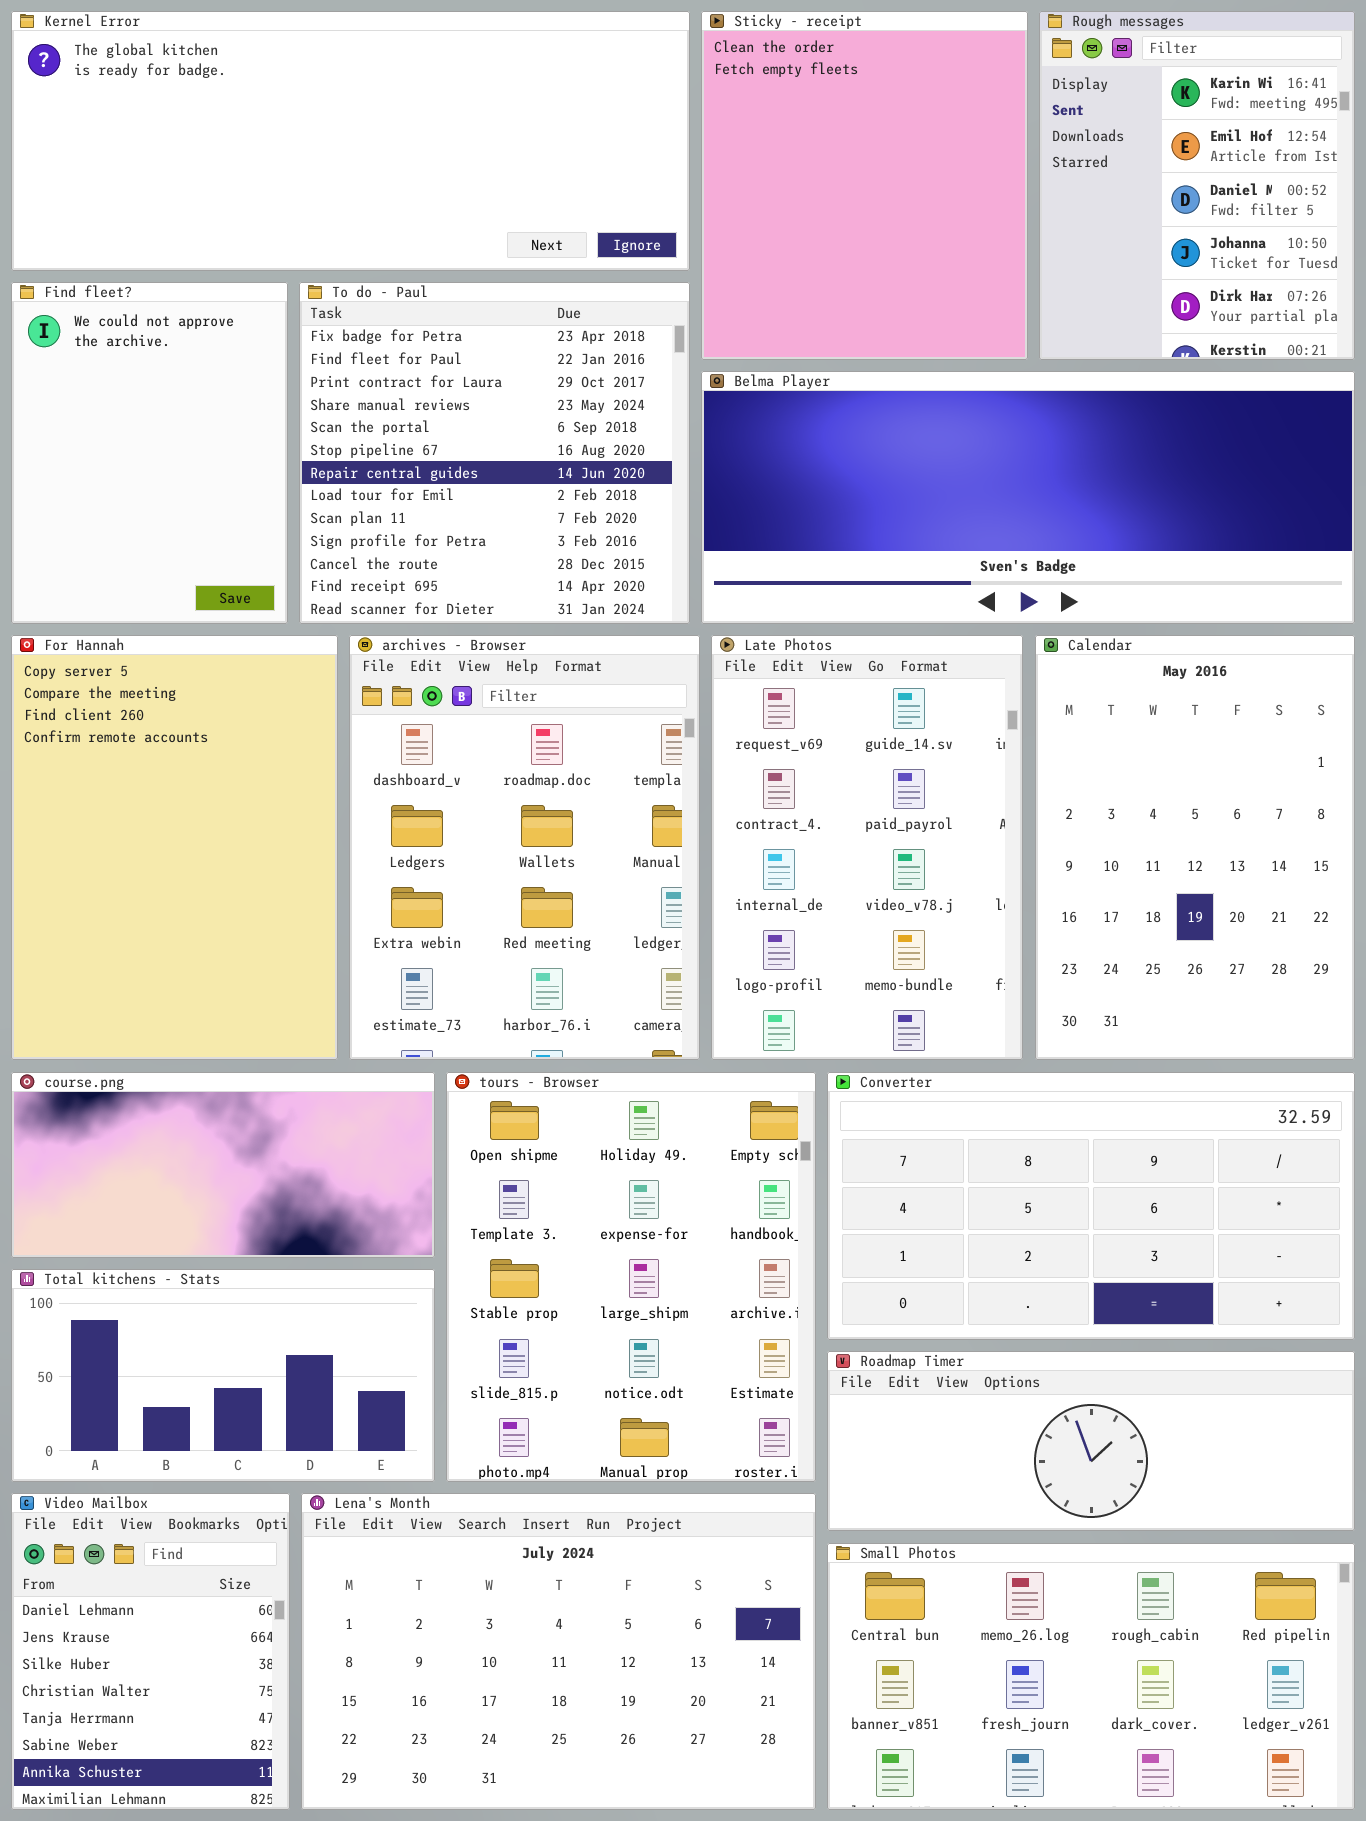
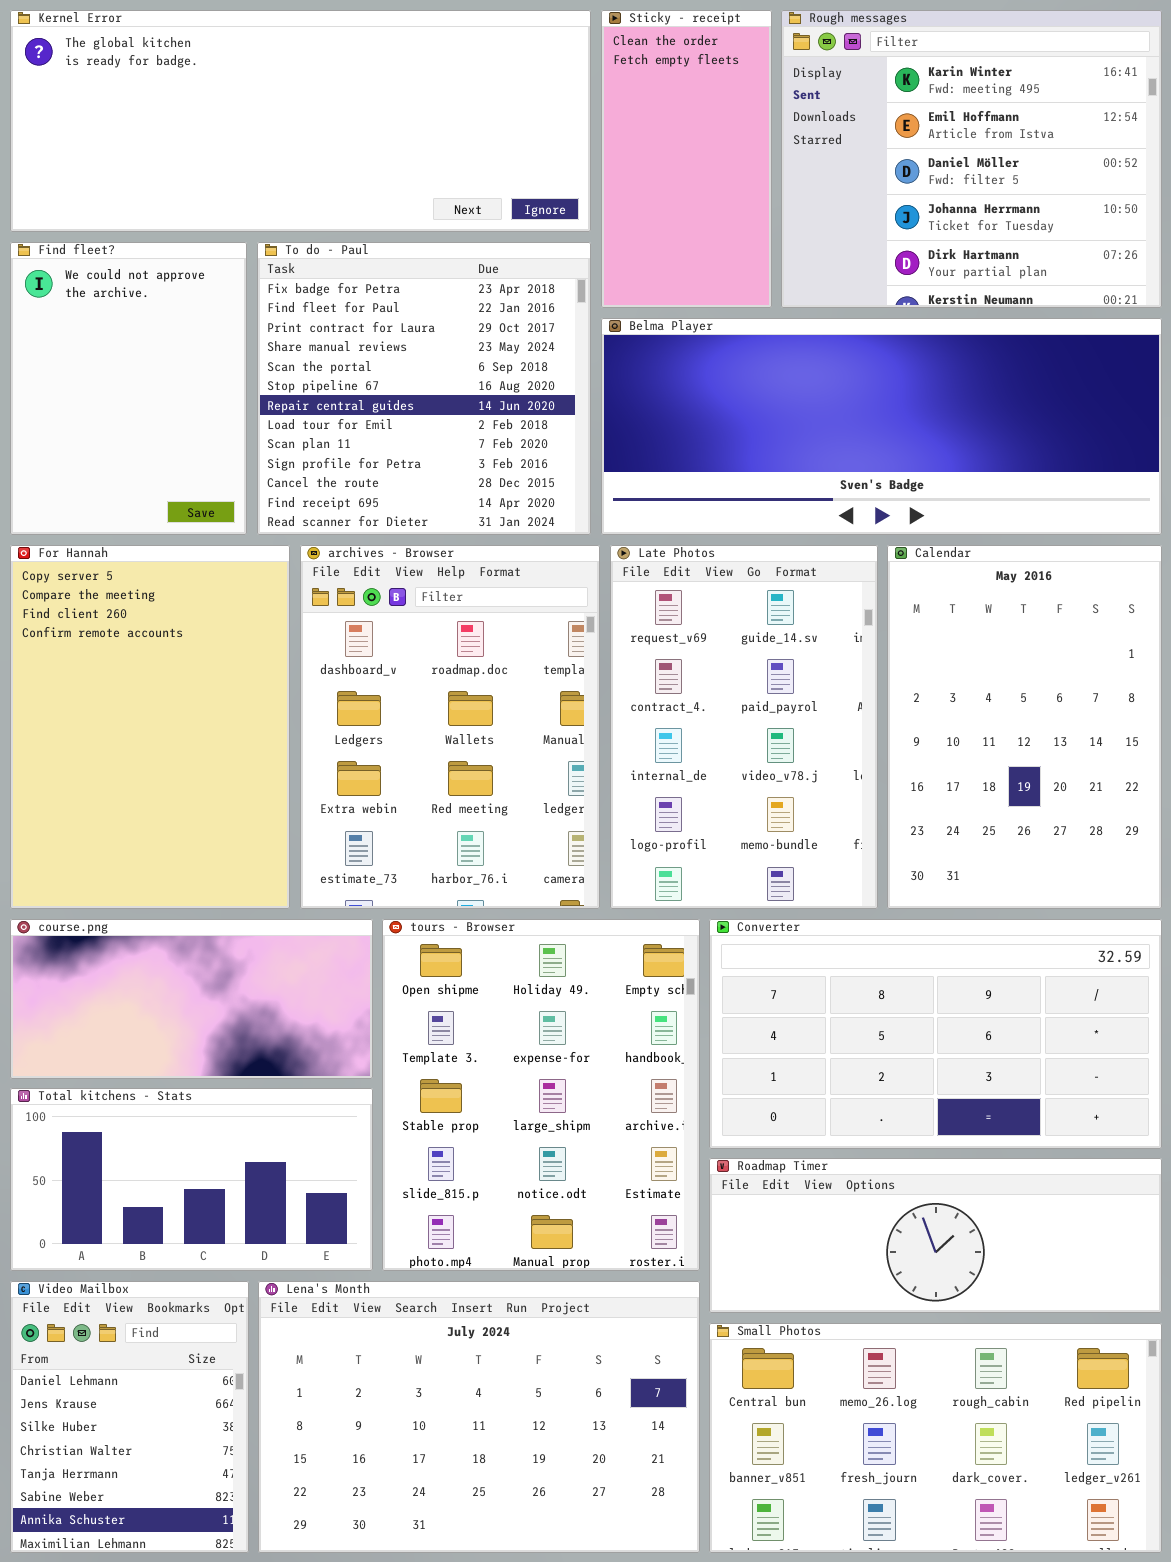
Sticky - receipt: [701,11,1028,360] -> [601,10,772,308], resized
Rough messages: [1039,11,1355,360] -> [781,10,1162,308], resized

